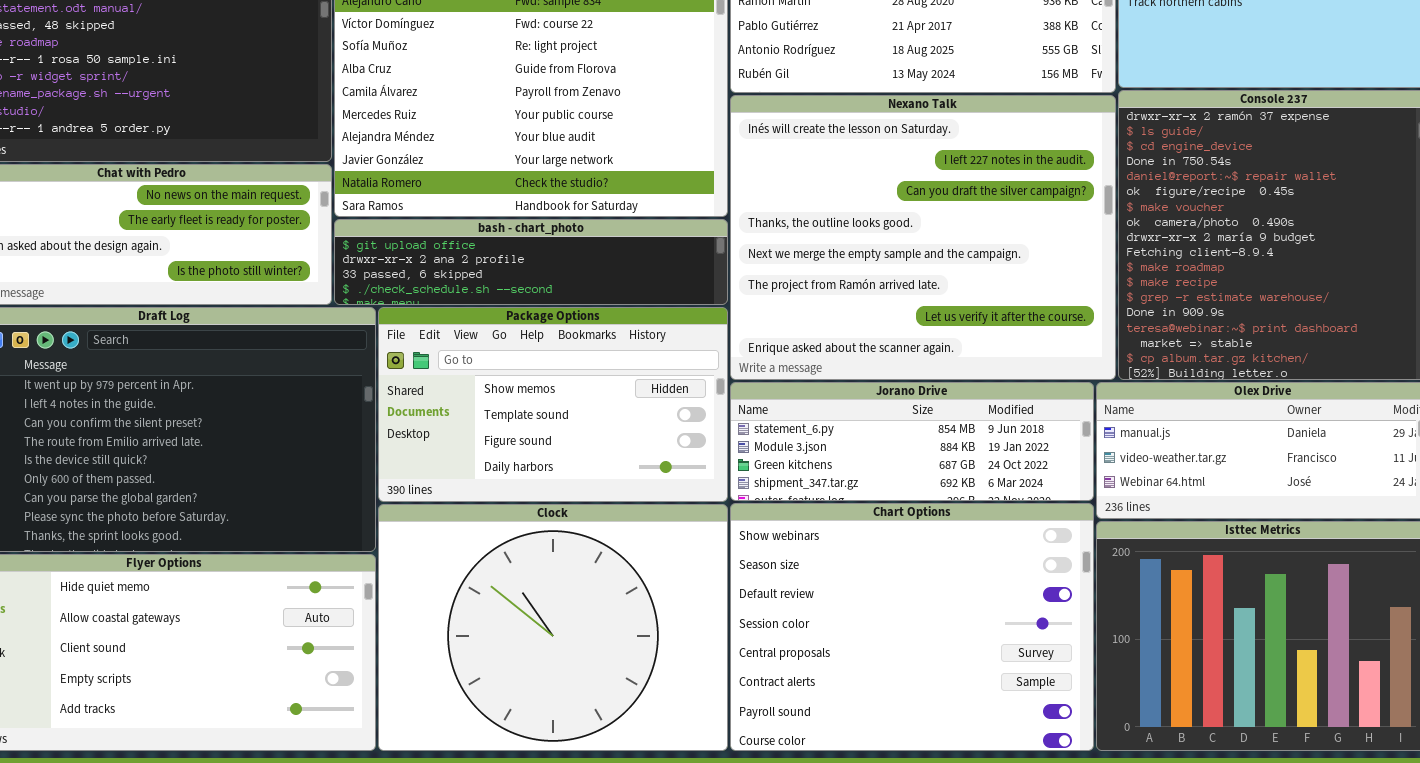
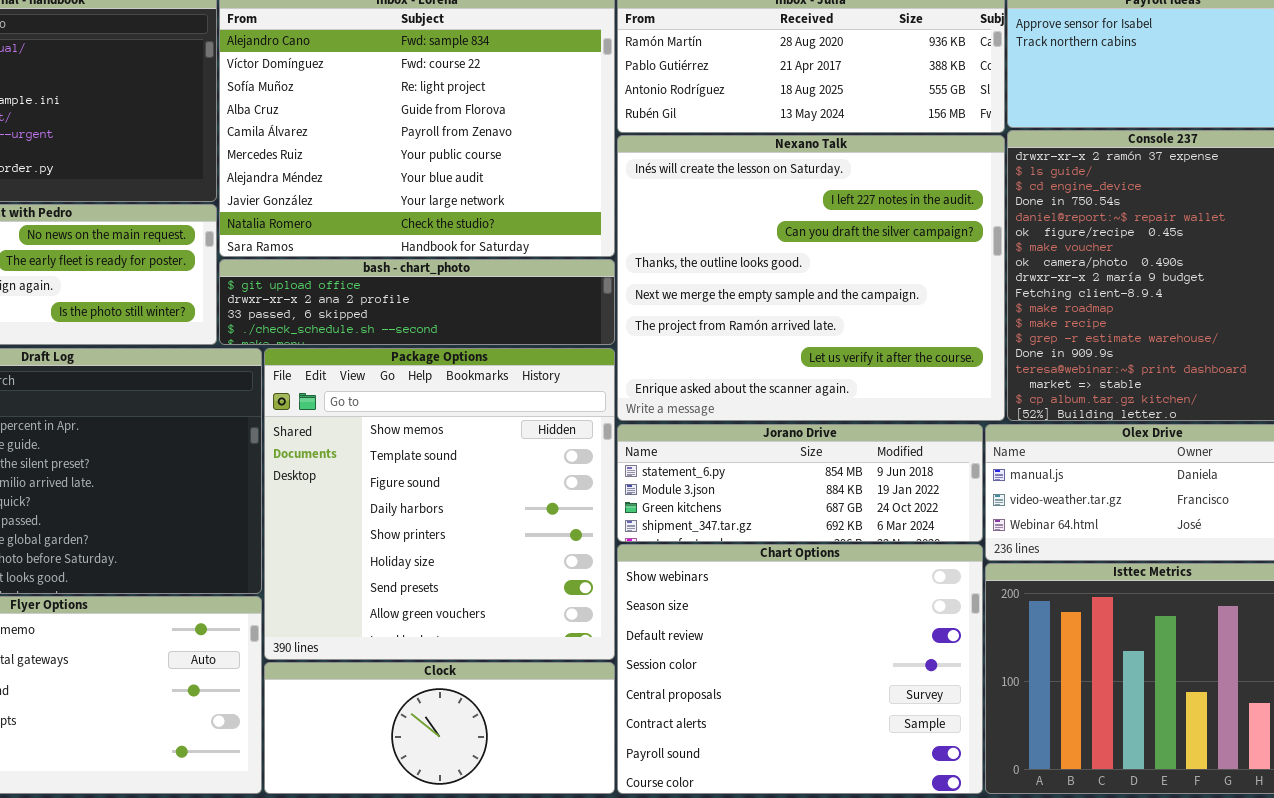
Package Options: [378,307,728,502] -> [264,348,615,660], resized
Clock: [378,504,728,751] -> [264,662,615,794], resized

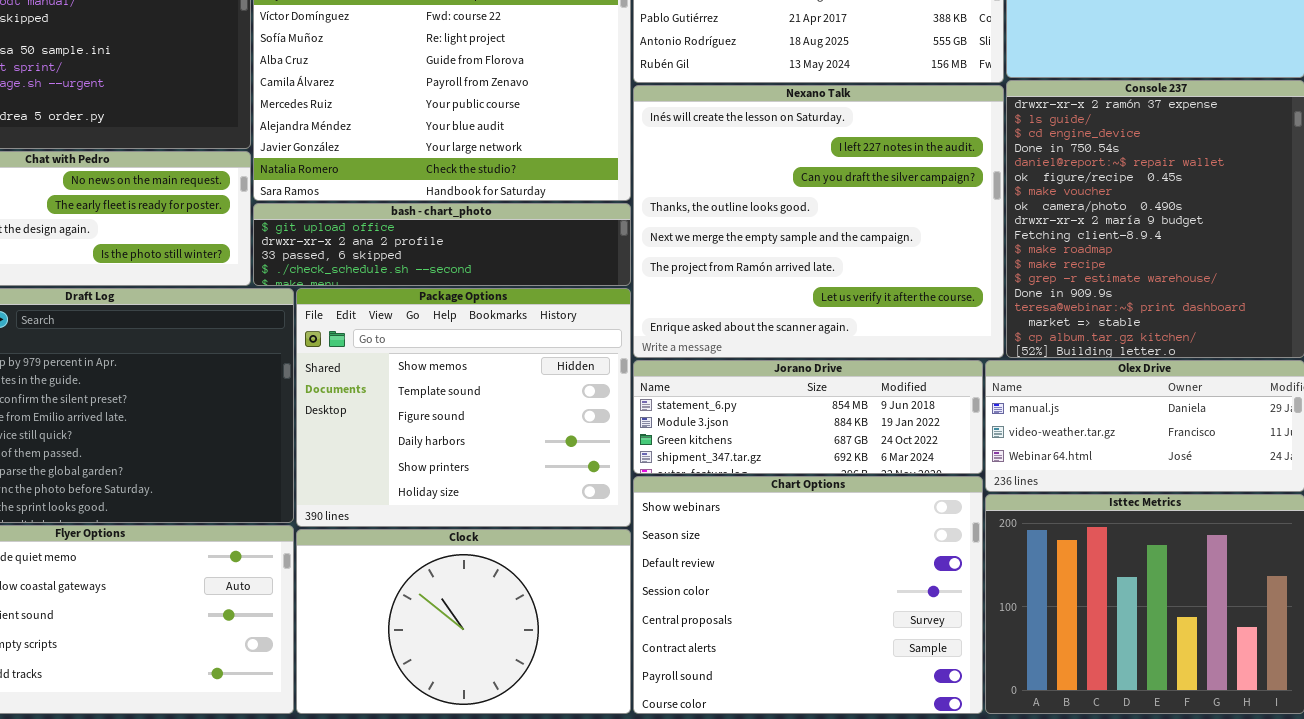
Package Options: [264,348,615,660] -> [296,288,631,527], resized
Clock: [264,662,615,794] -> [296,529,631,714], resized

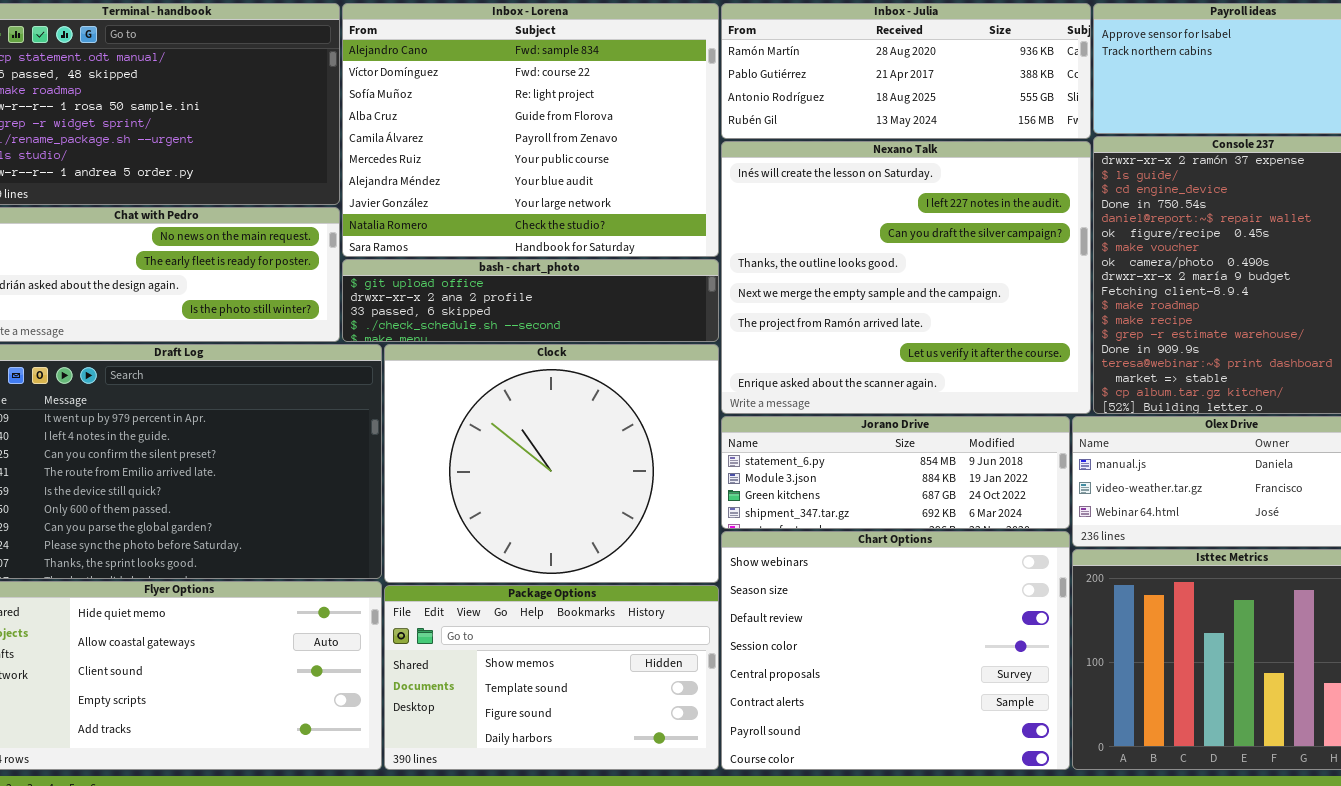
Package Options: [296,288,631,527] -> [384,585,719,770], moved, resized
Clock: [296,529,631,714] -> [384,344,719,583], moved, resized

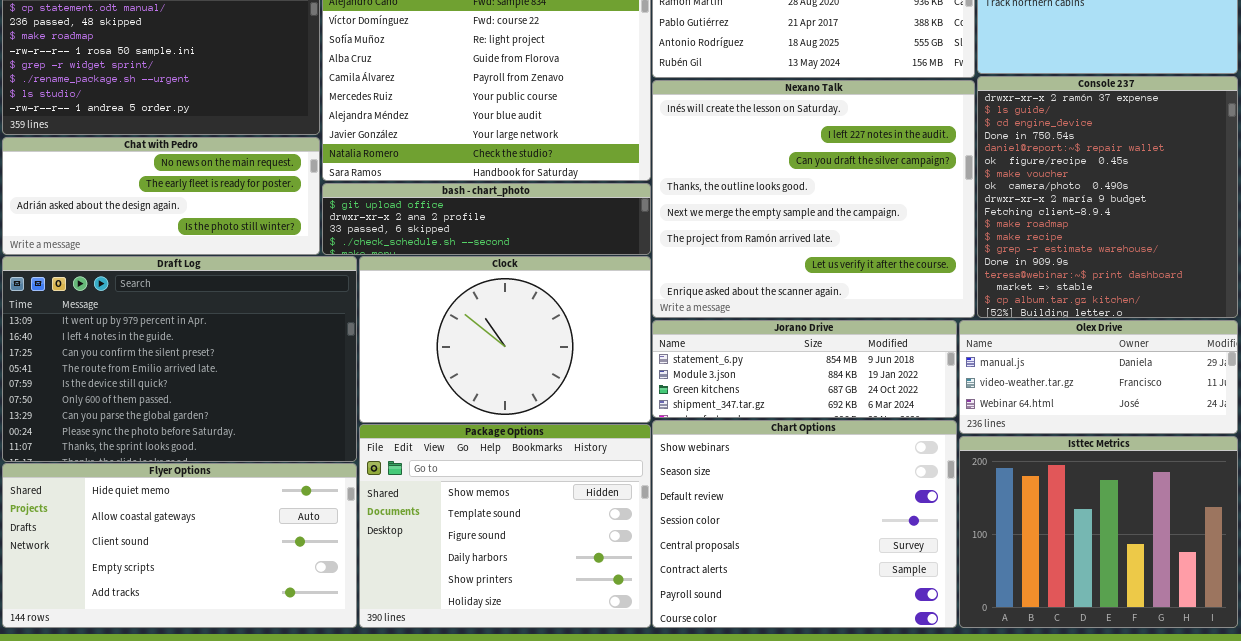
Clock: [384,344,719,583] -> [359,256,651,423], resized
Package Options: [384,585,719,770] -> [359,424,651,628], resized

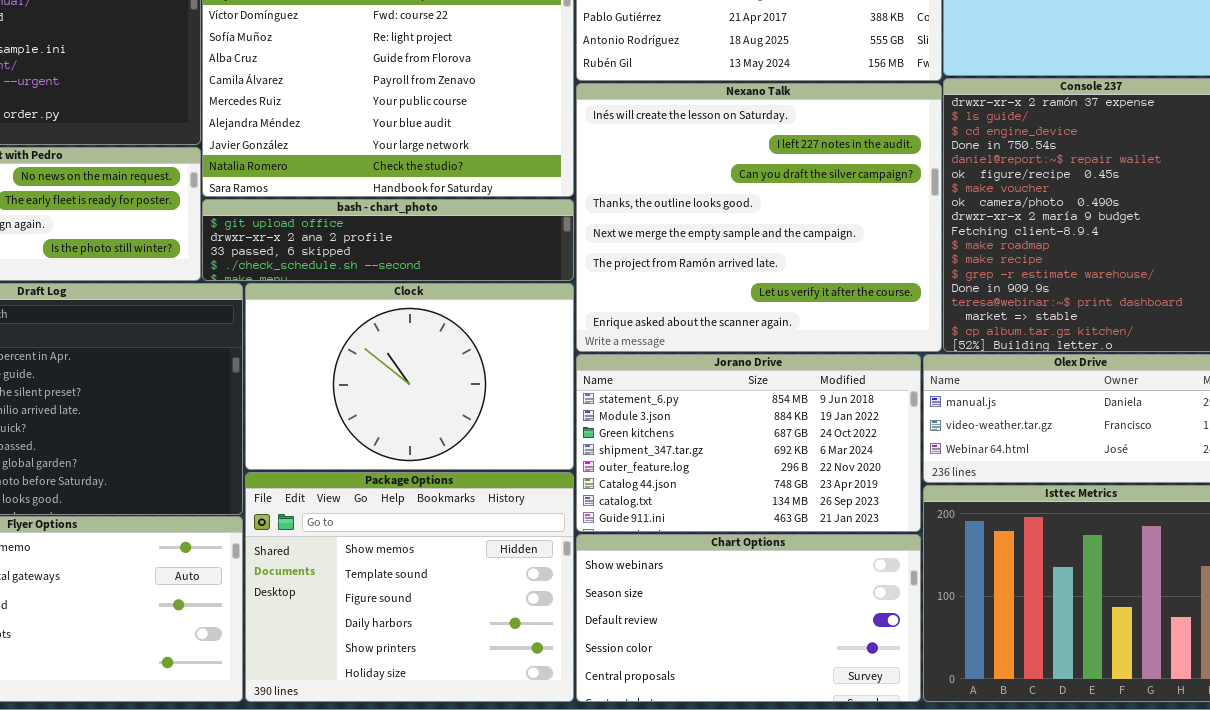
Jorano Drive: [652,320,957,418] -> [576,354,921,532], resized
Chart Options: [652,420,957,628] -> [576,534,921,702], resized

